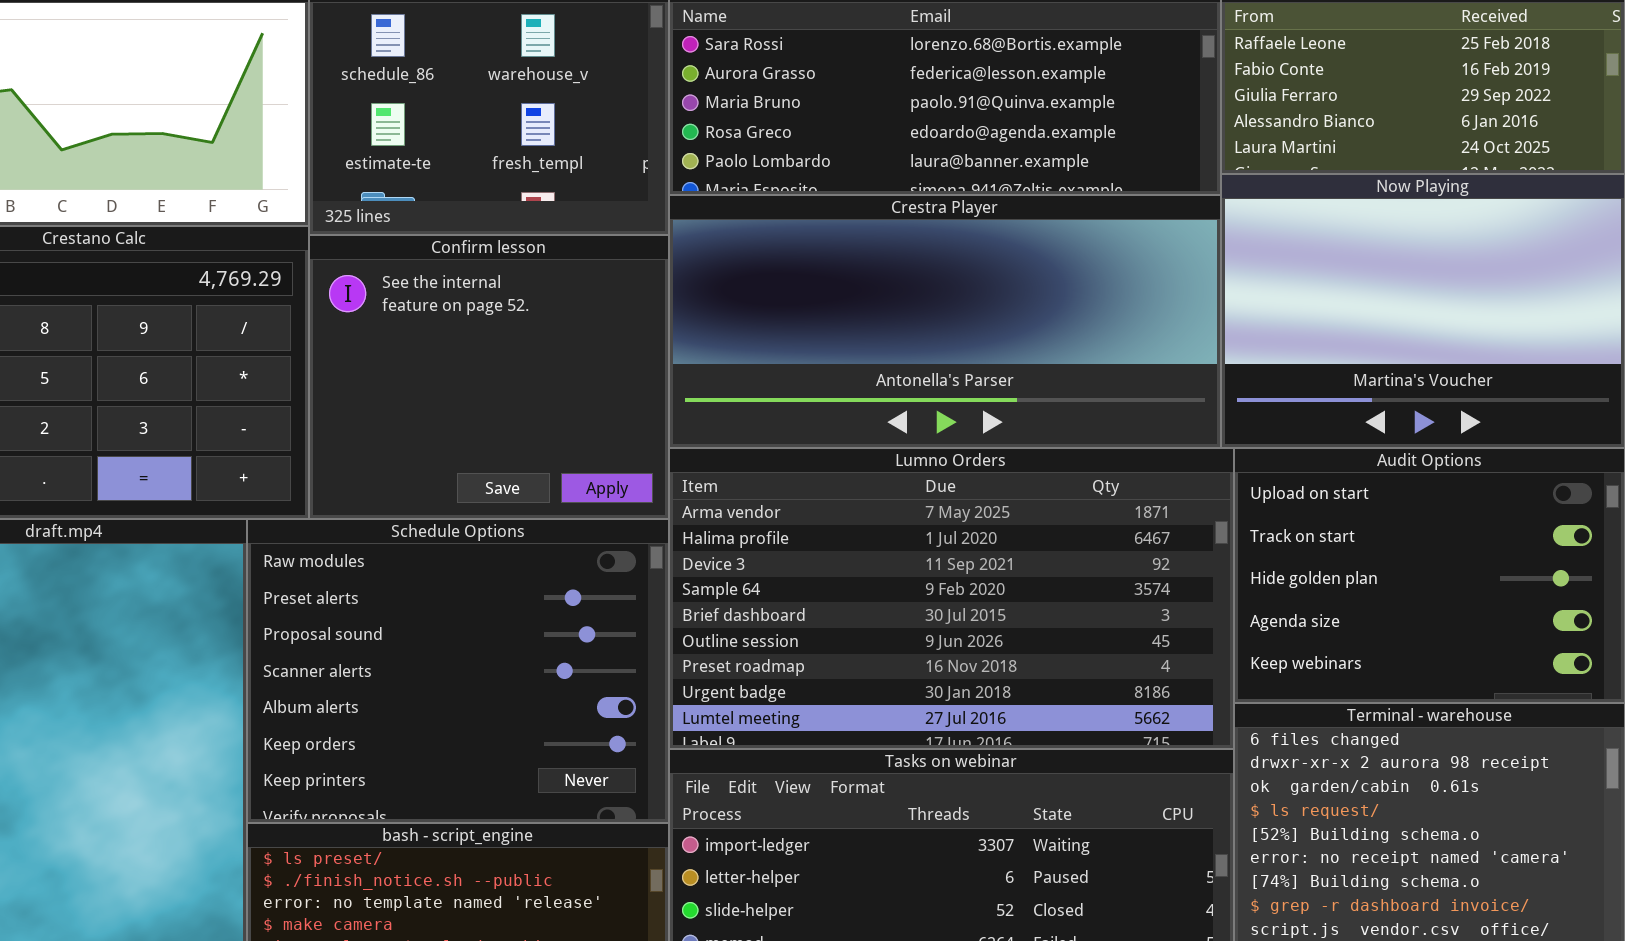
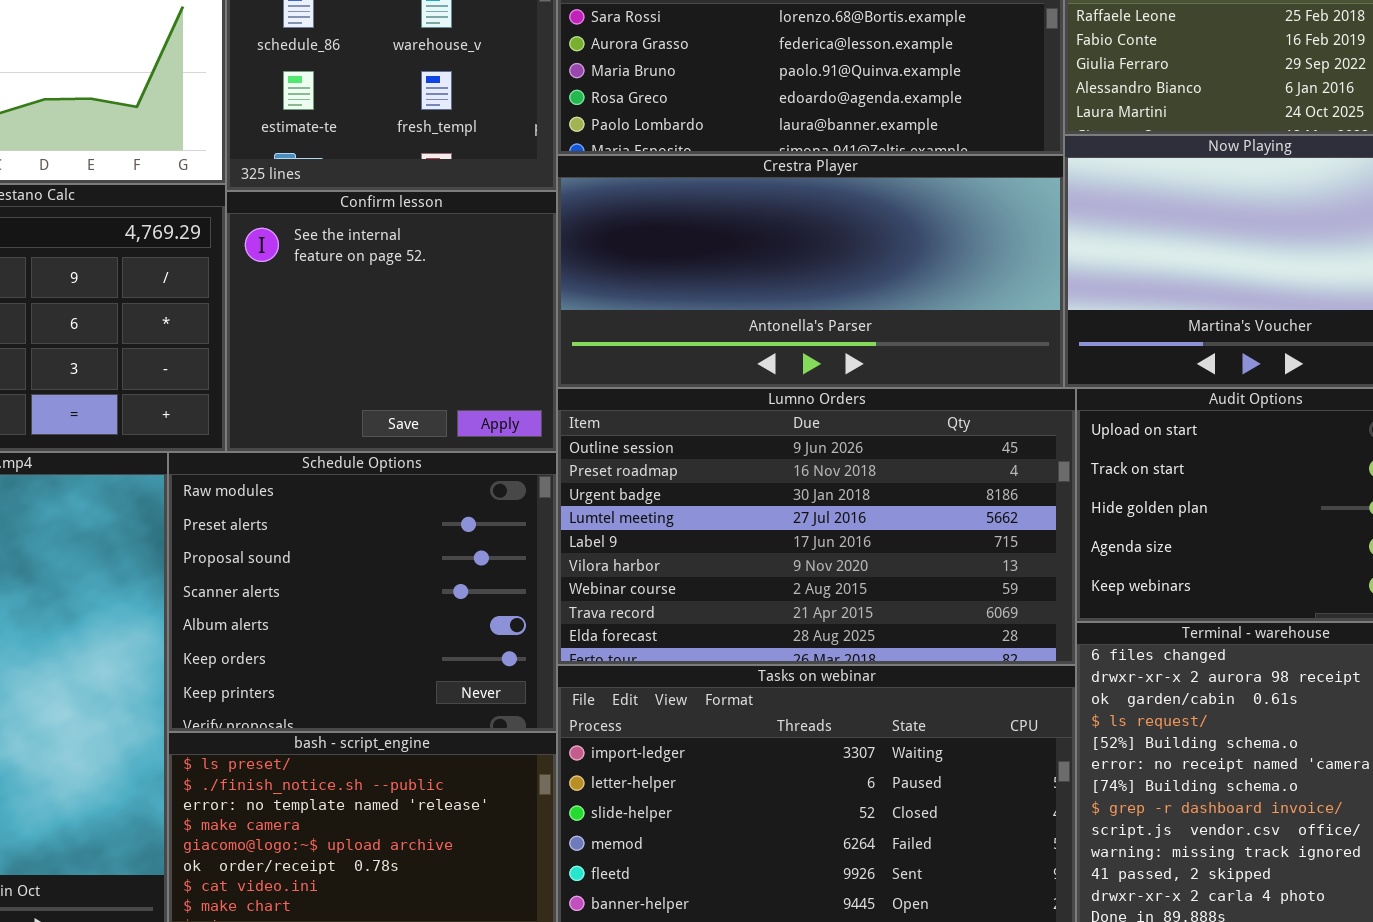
Lumno Orders: [669,448,1234,749] -> [557,388,1076,665], scrolled down 5 rows

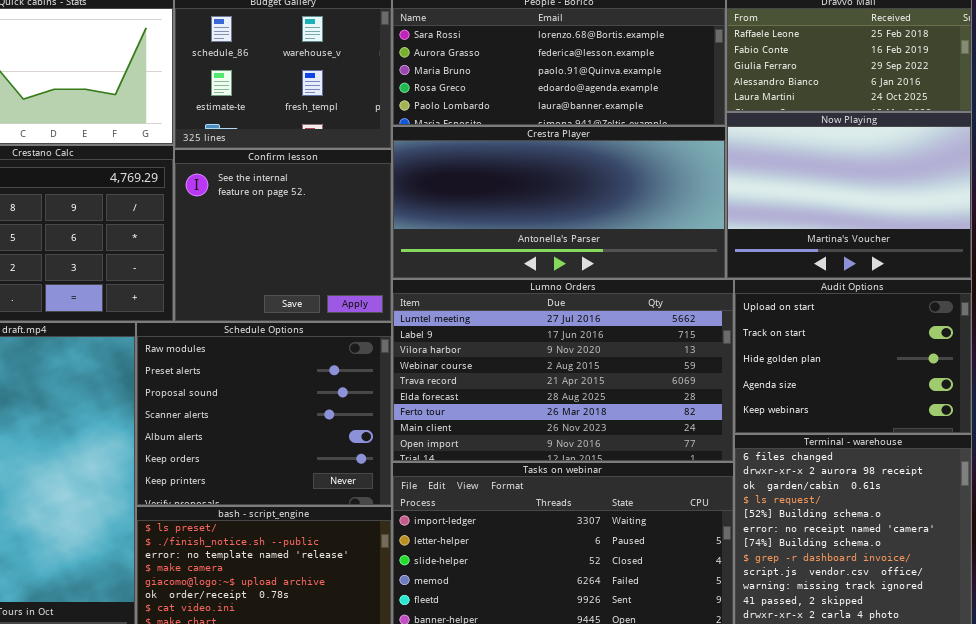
Lumno Orders: [557,388,1076,665] -> [392,279,734,462], scrolled down 3 rows

